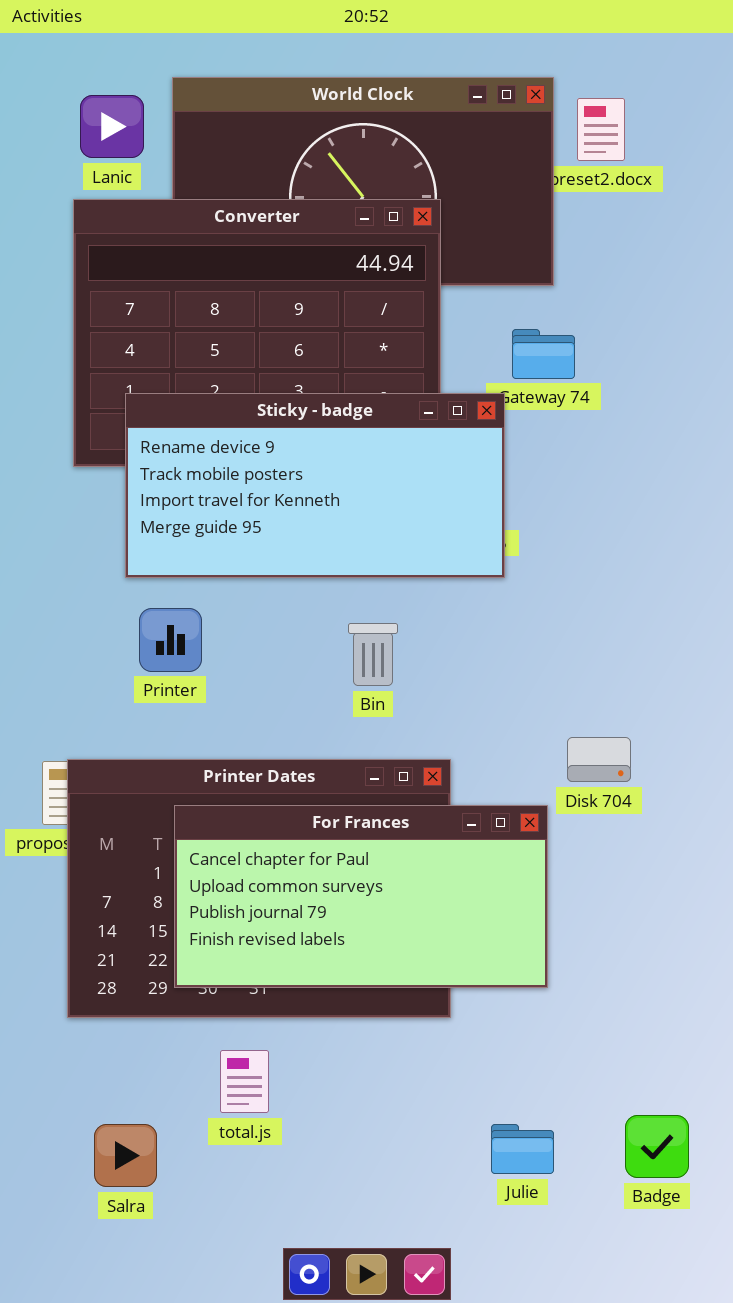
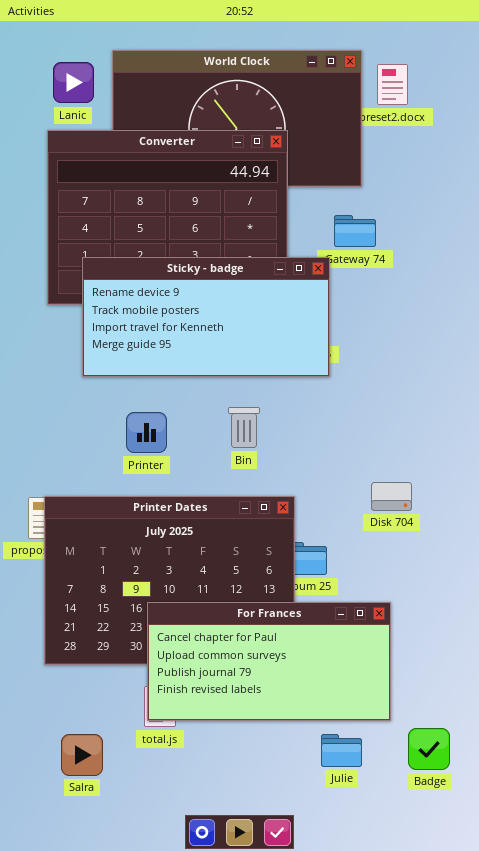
Printer: [139,608,202,672] -> [126,412,167,453], moved
For Frances: [174,805,548,988] -> [147,602,391,721], moved

